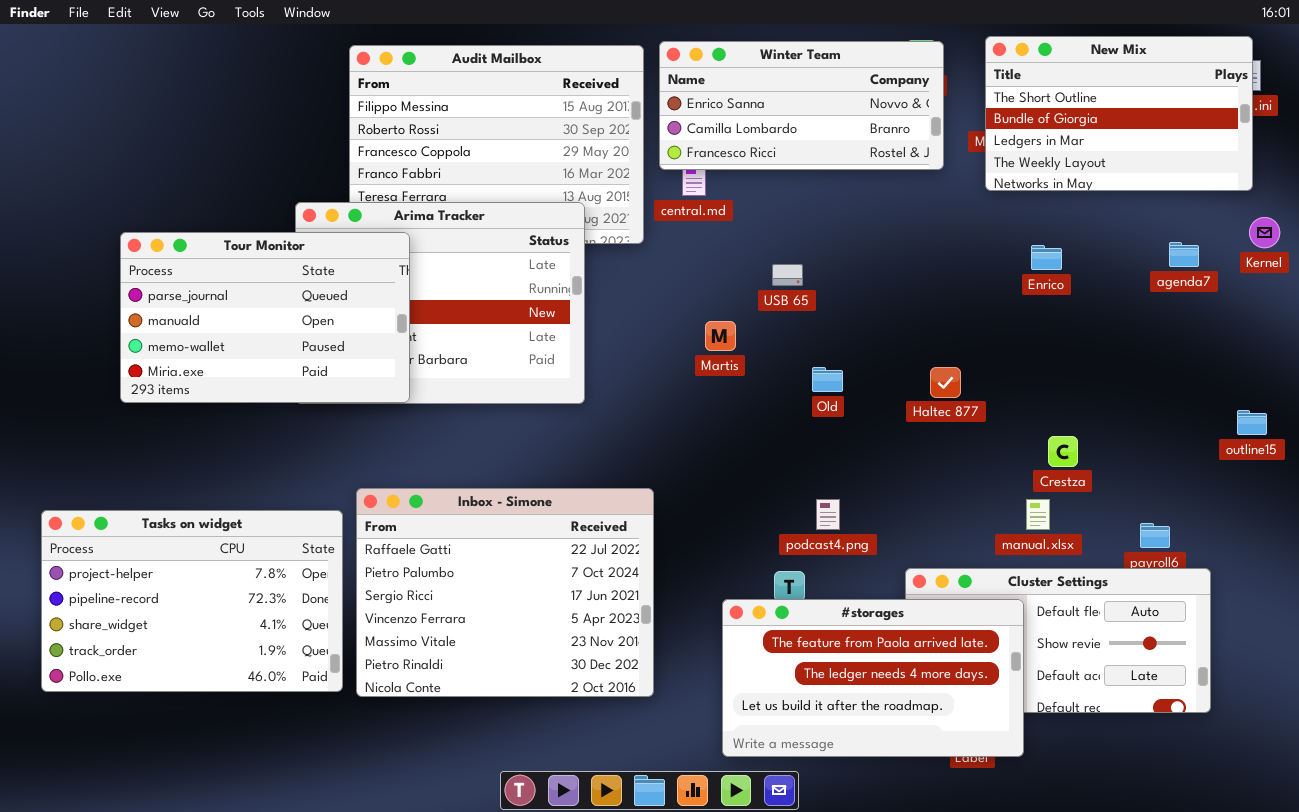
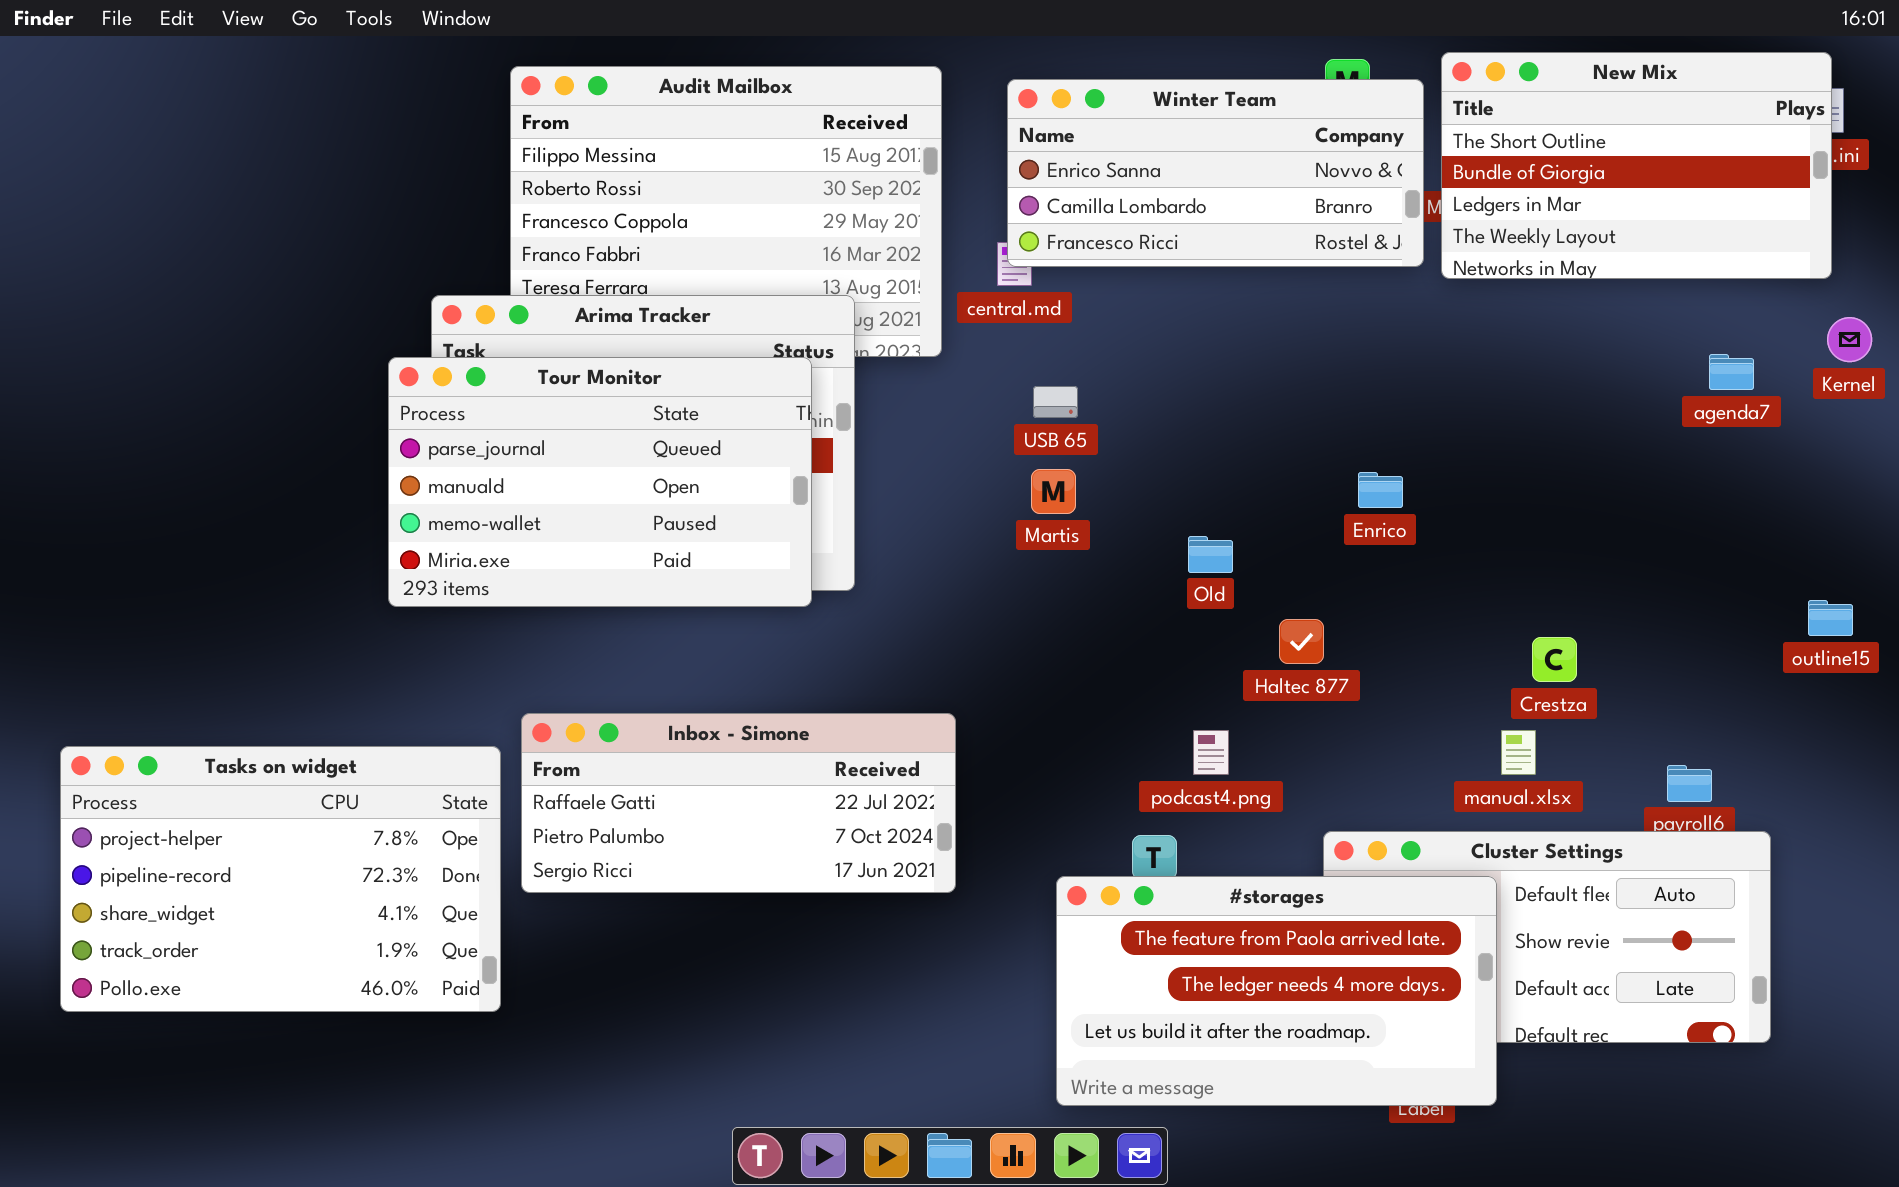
Winter Team: [659,41,944,170] -> [1007,79,1424,267], moved
Tour Monitor: [120,232,410,403] -> [388,357,812,607], moved
Enrico: [1031,245,1062,270] -> [1358,472,1403,508], moved
USB 65: [772,264,803,286] -> [1033,386,1078,418], moved
Haltec 877: [930,367,961,398] -> [1279,619,1324,664], moved
Inbox - Simone: [356,488,654,697] -> [521,713,956,893], resized

